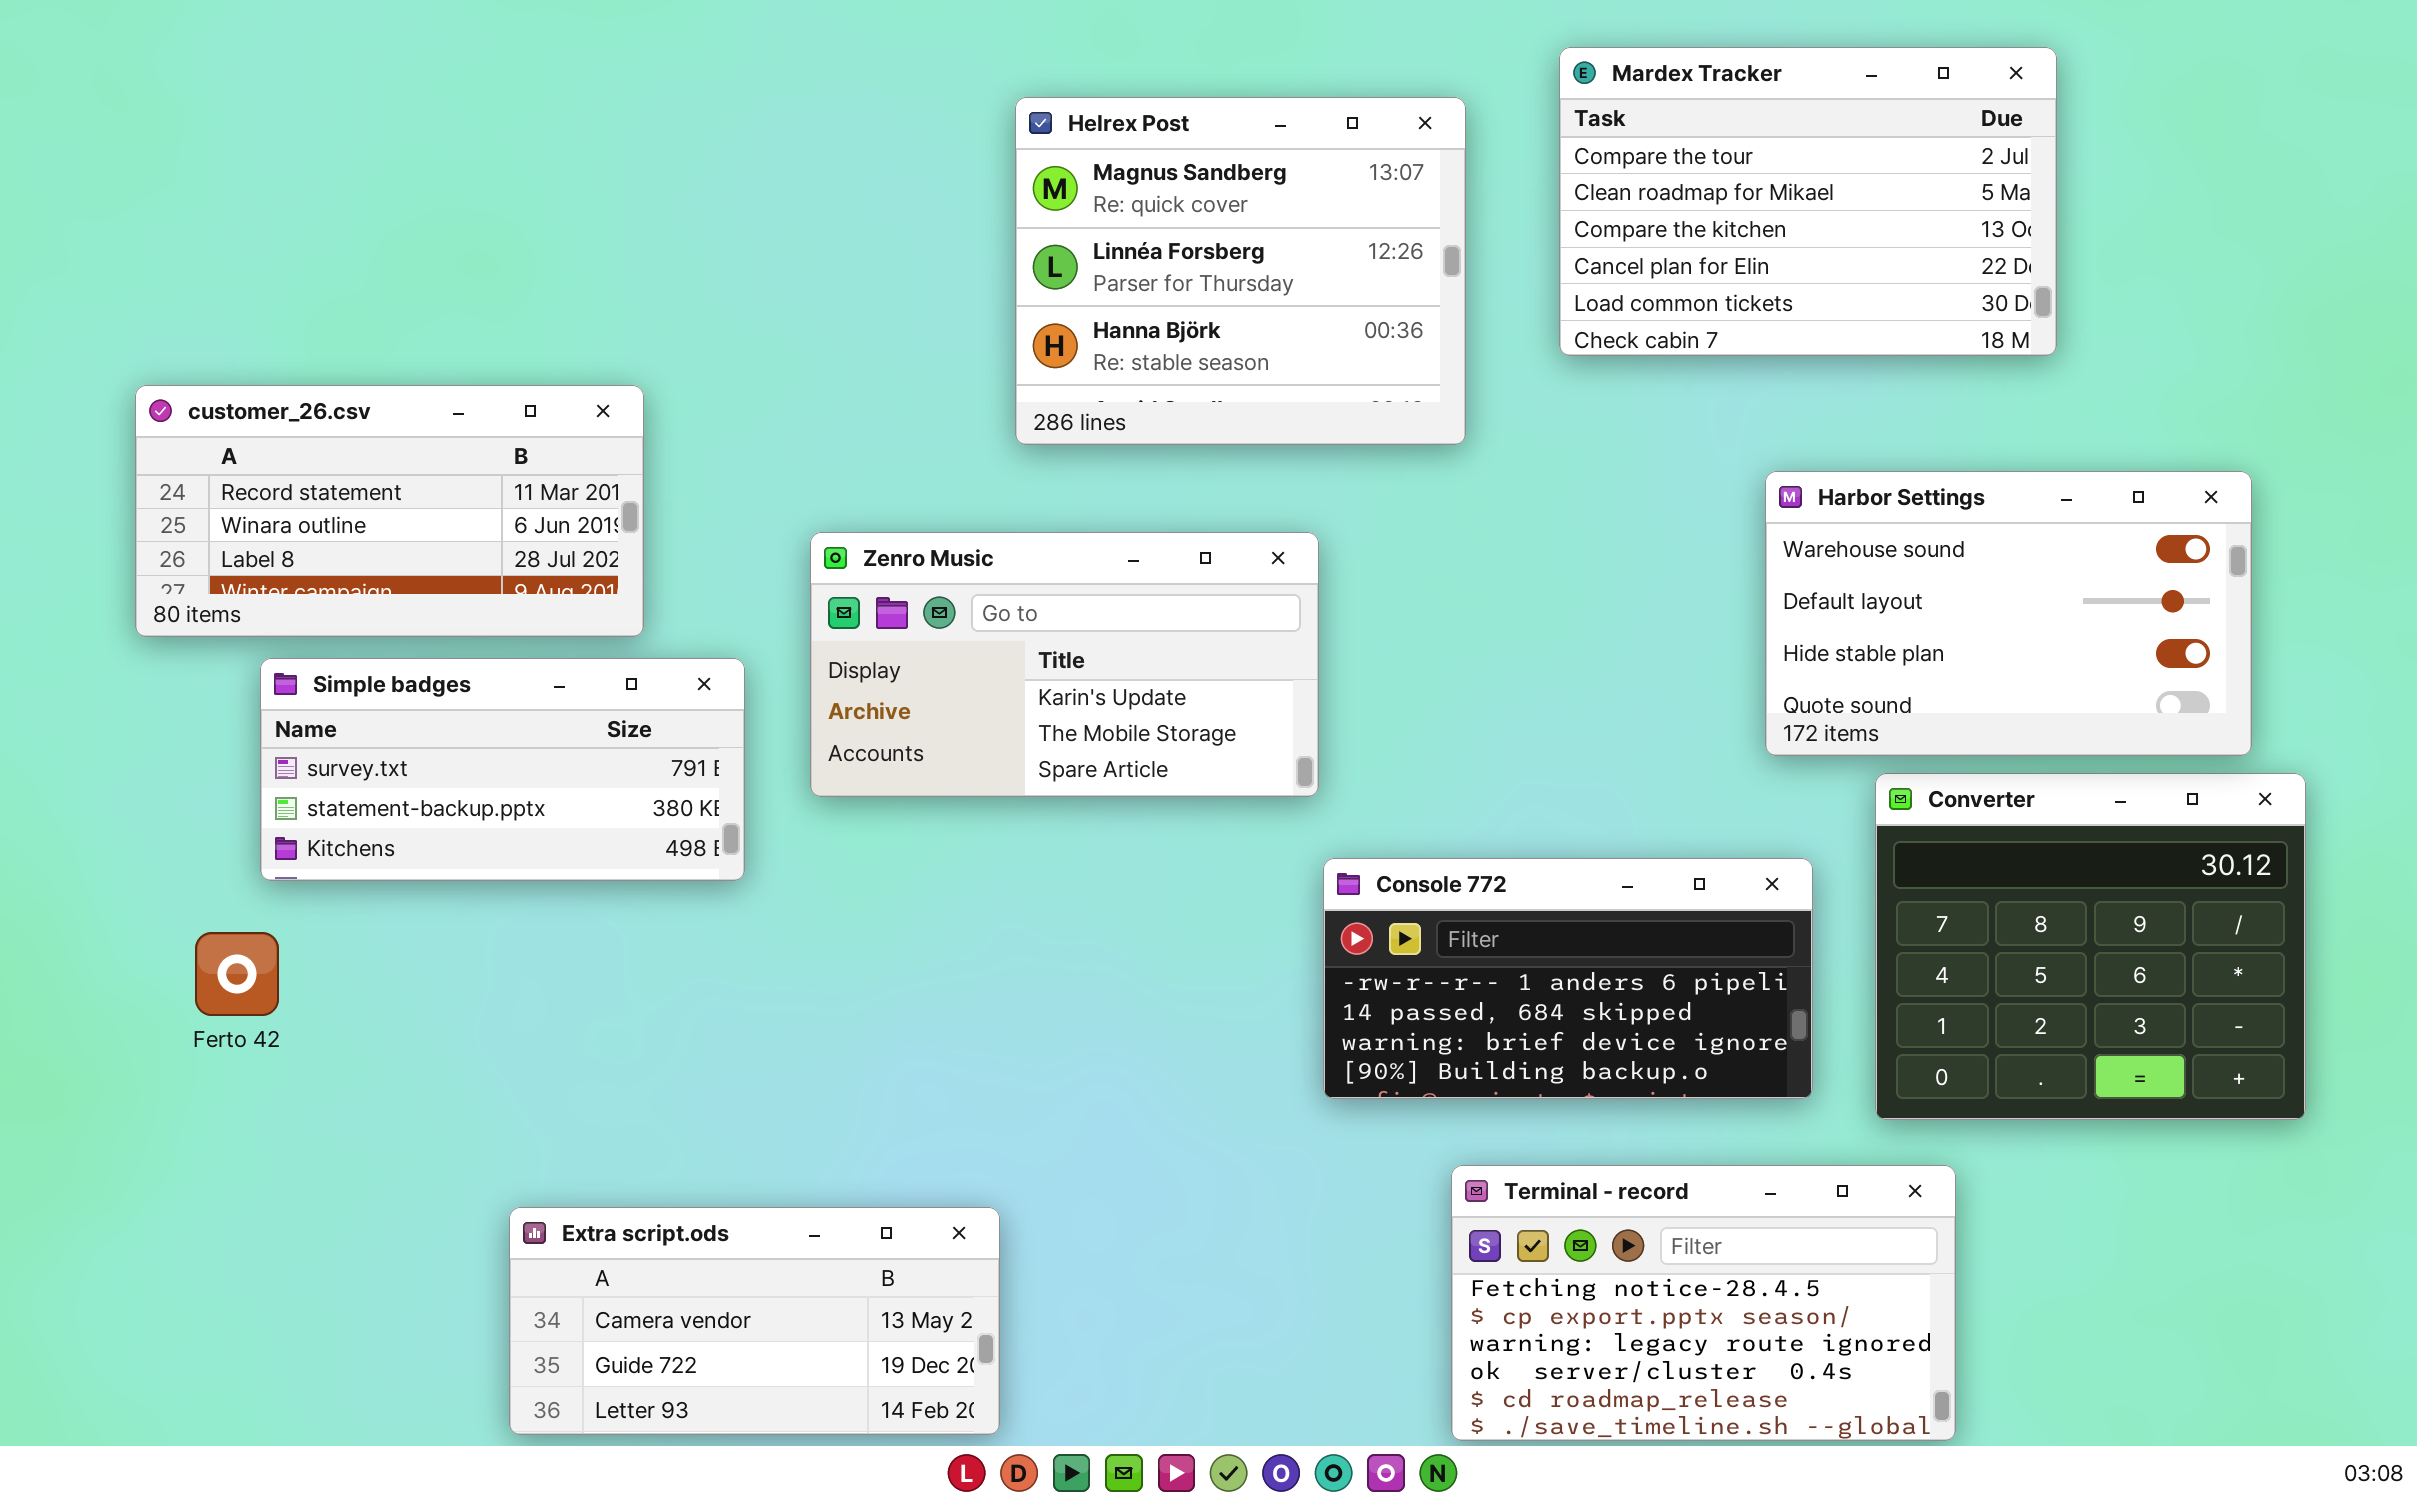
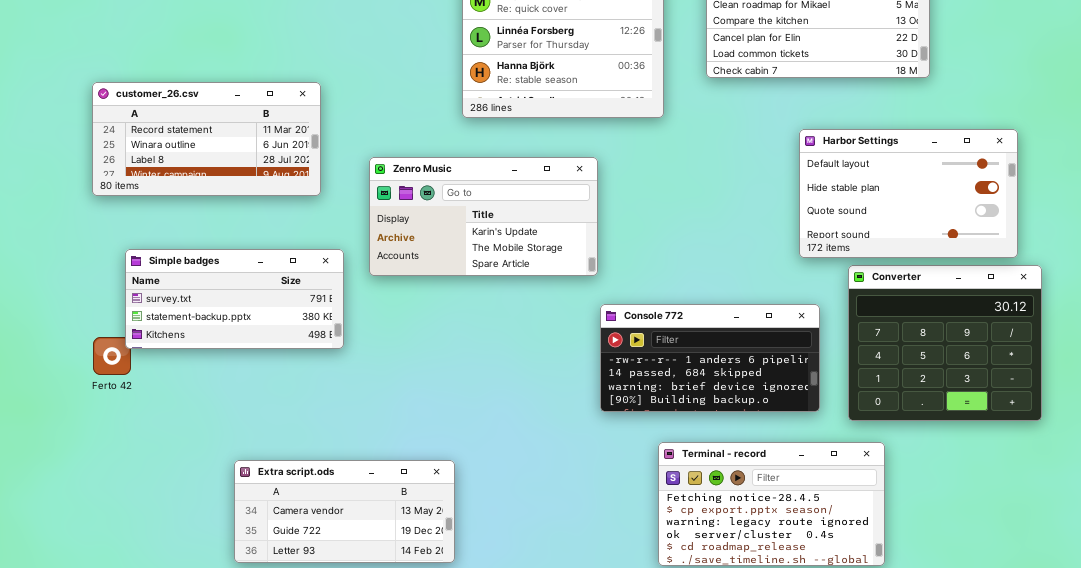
customer_26.csv: [135,385,644,637] -> [92,82,321,196], moved
Harbor Settings: [1765,471,2252,756] -> [799,129,1018,258], scrolled down 1 row
Simple badges: [260,658,745,881] -> [125,249,344,349], moved

